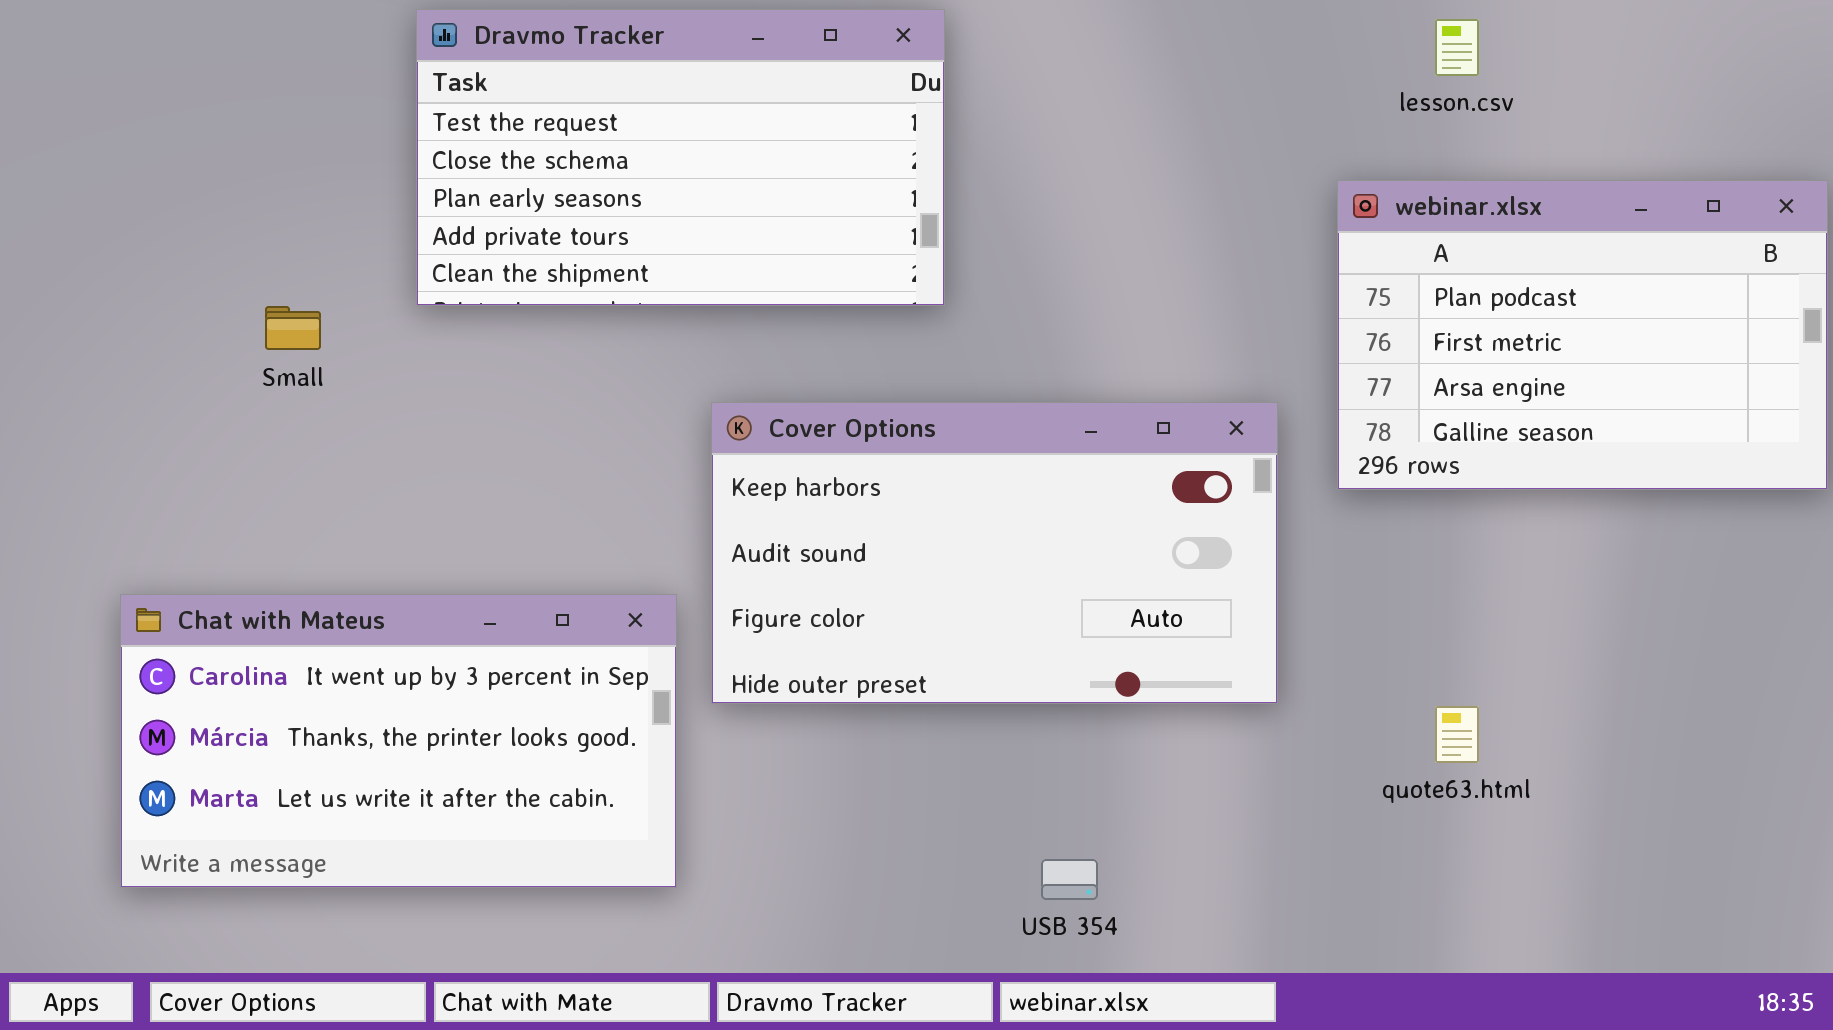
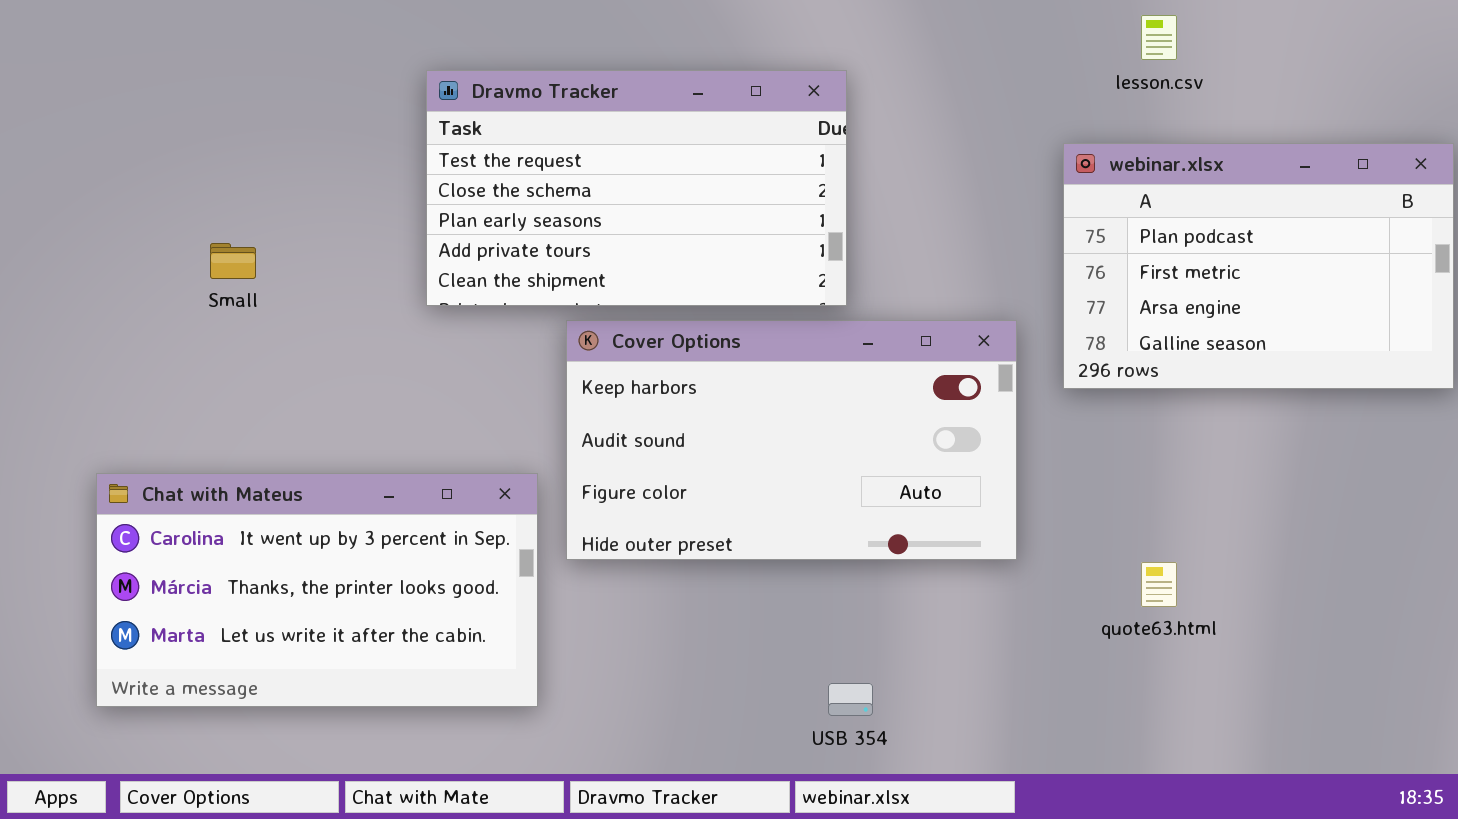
Dravmo Tracker: [416,9,945,306] -> [426,70,847,306], moved

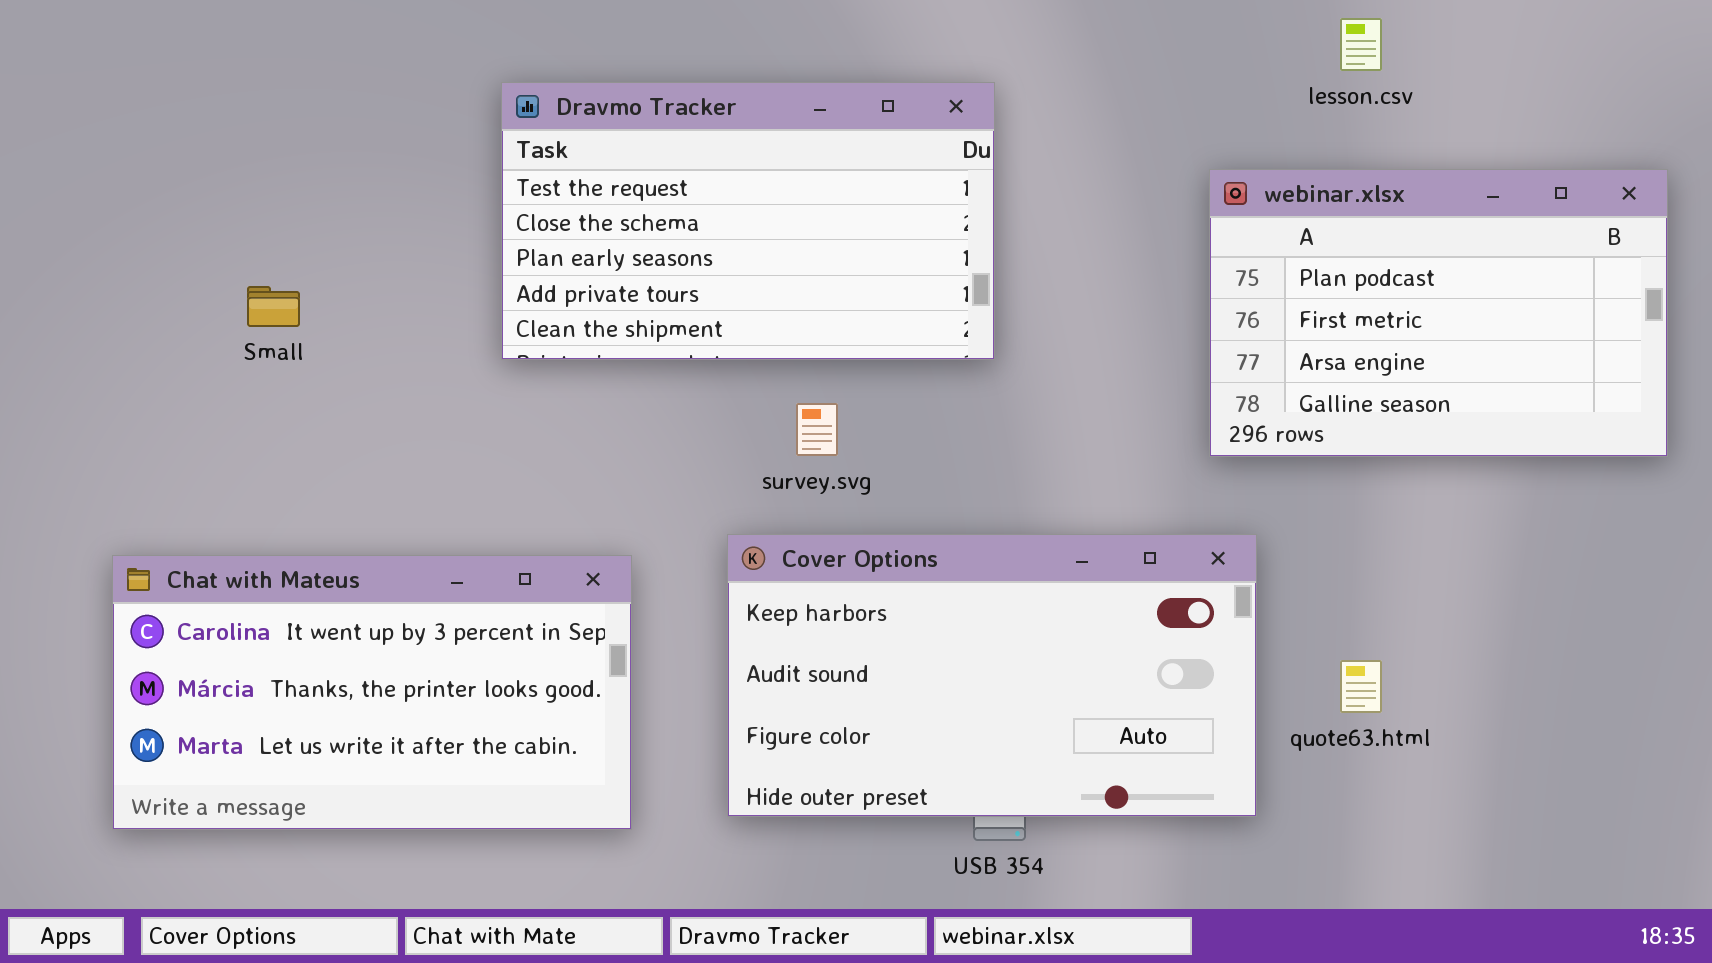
webinar.xlsx: [1063,143,1454,389] -> [1209,169,1668,457], moved
Cover Options: [566,320,1017,560] -> [727,534,1257,817], moved

